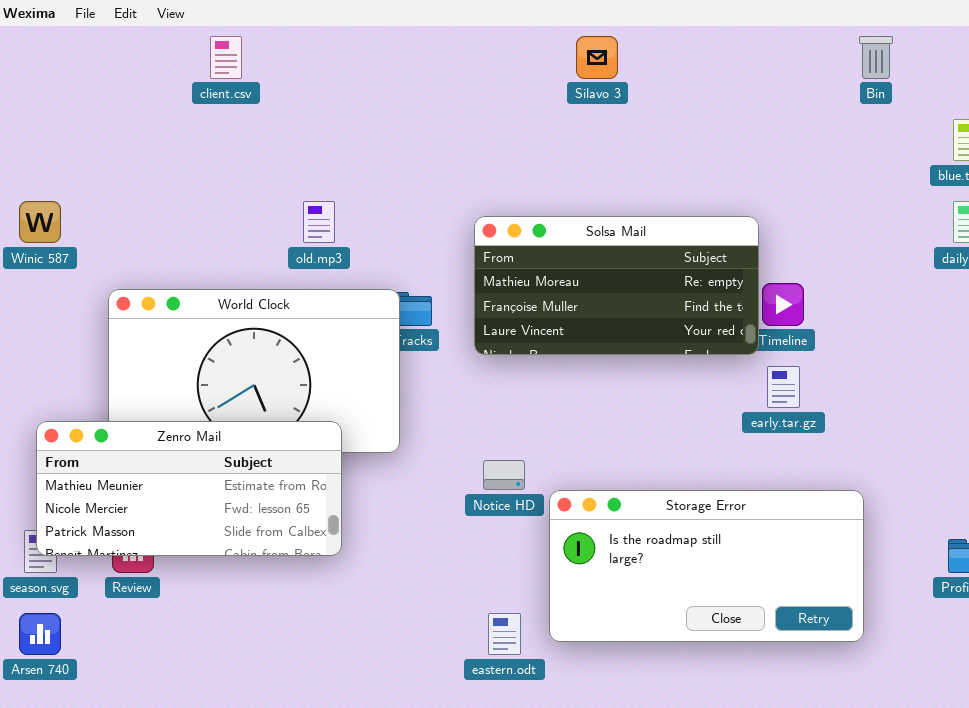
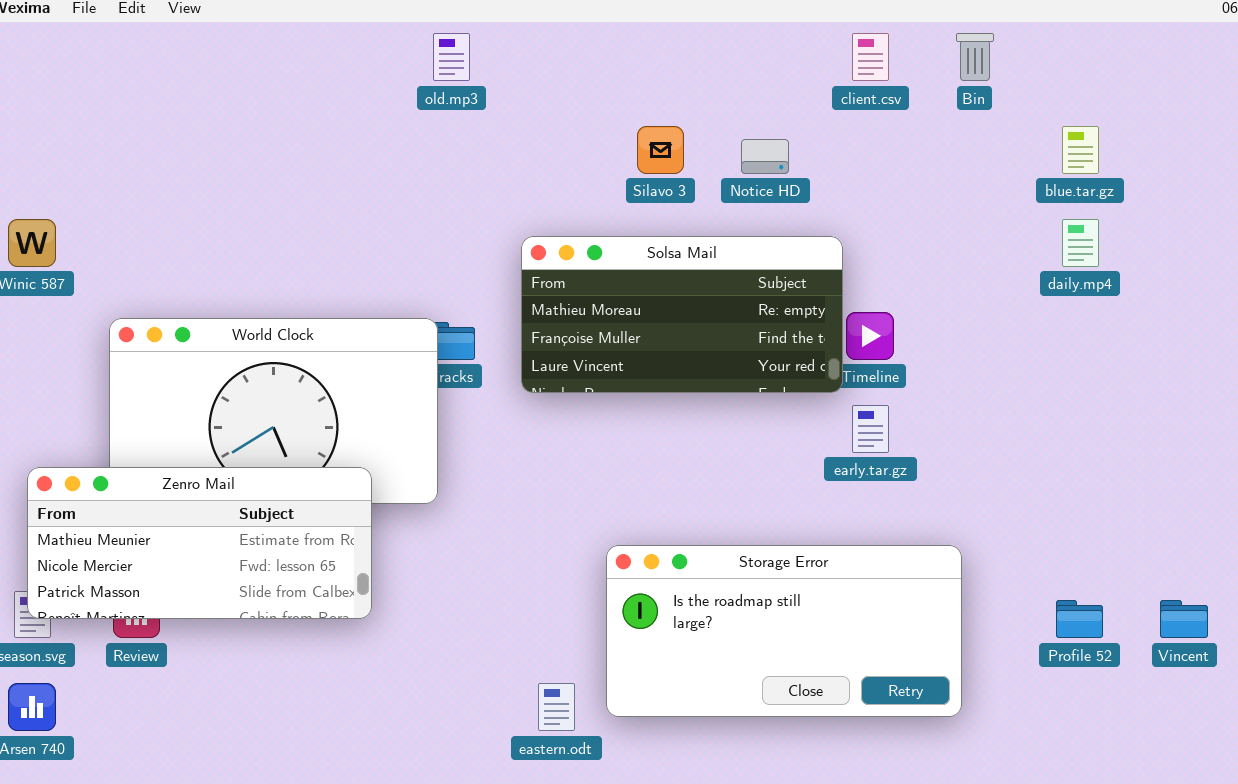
client.csv: [210,36,242,79] -> [852,33,889,81], moved
Silavo 3: [576,36,618,79] -> [637,126,684,174], moved
old.mp3: [303,201,335,243] -> [433,33,470,81], moved
Notice HD: [483,460,525,490] -> [741,139,789,174], moved

